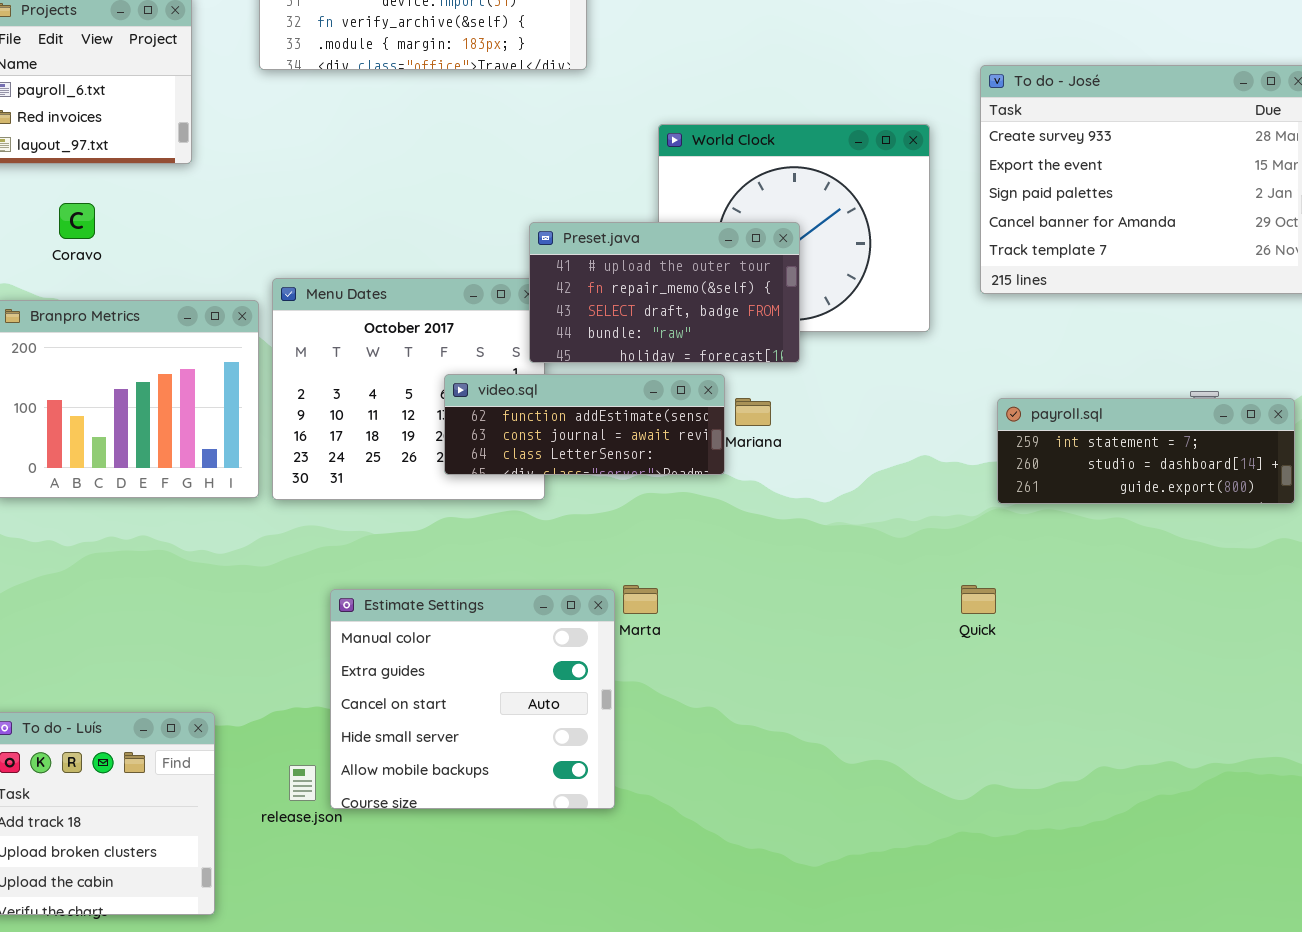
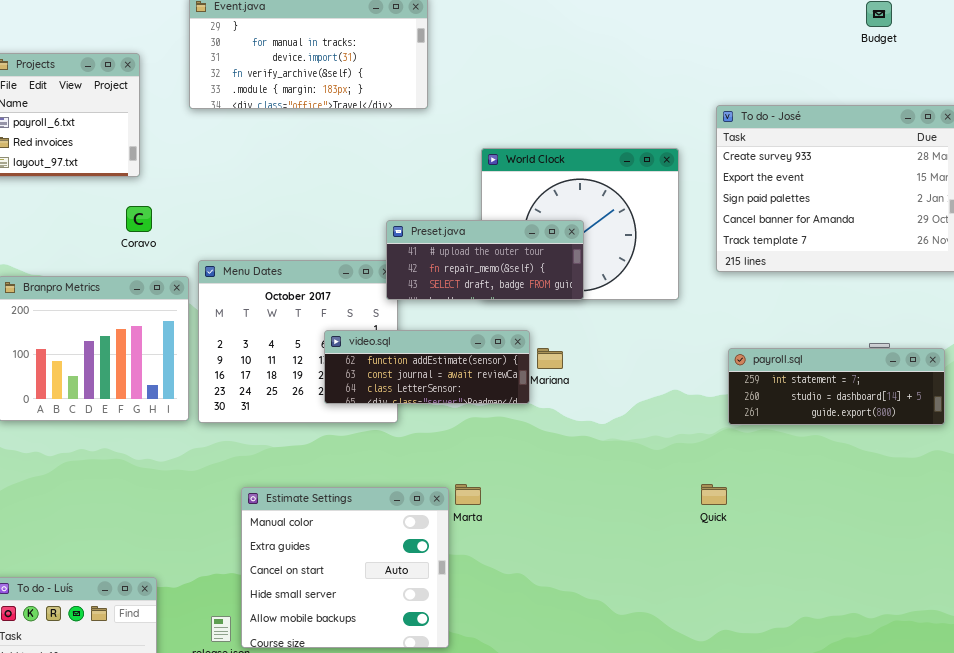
Coravo: [59,203,95,239] -> [126,206,152,232], moved
Preset.java: [529,222,800,363] -> [386,220,584,300], resized

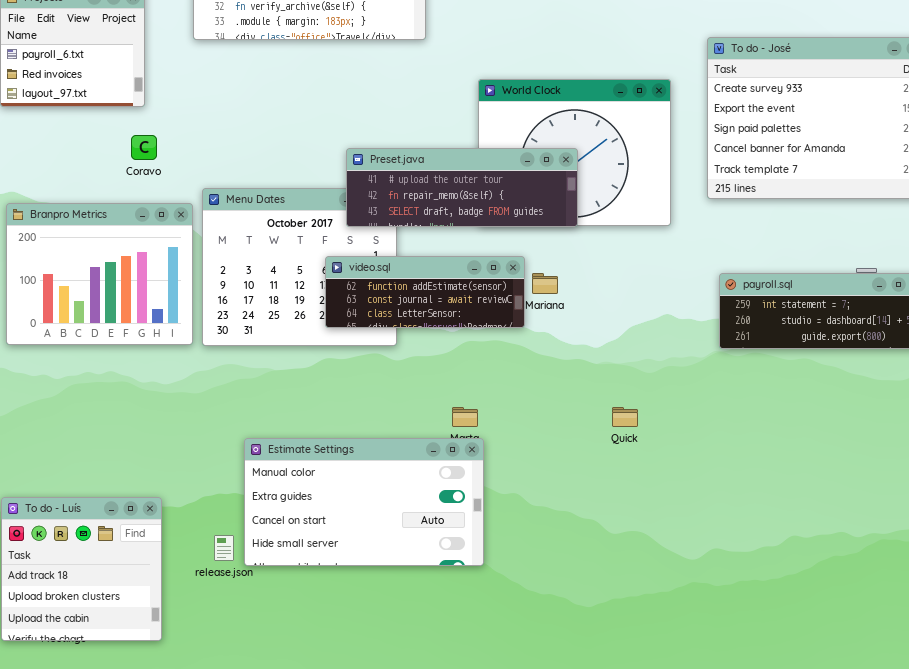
Preset.java: [386,220,584,300] -> [346,148,578,227], resized
Quick: [701,484,727,505] -> [612,407,638,427], moved
Estimate Settings: [241,487,449,648] -> [244,438,484,566], resized

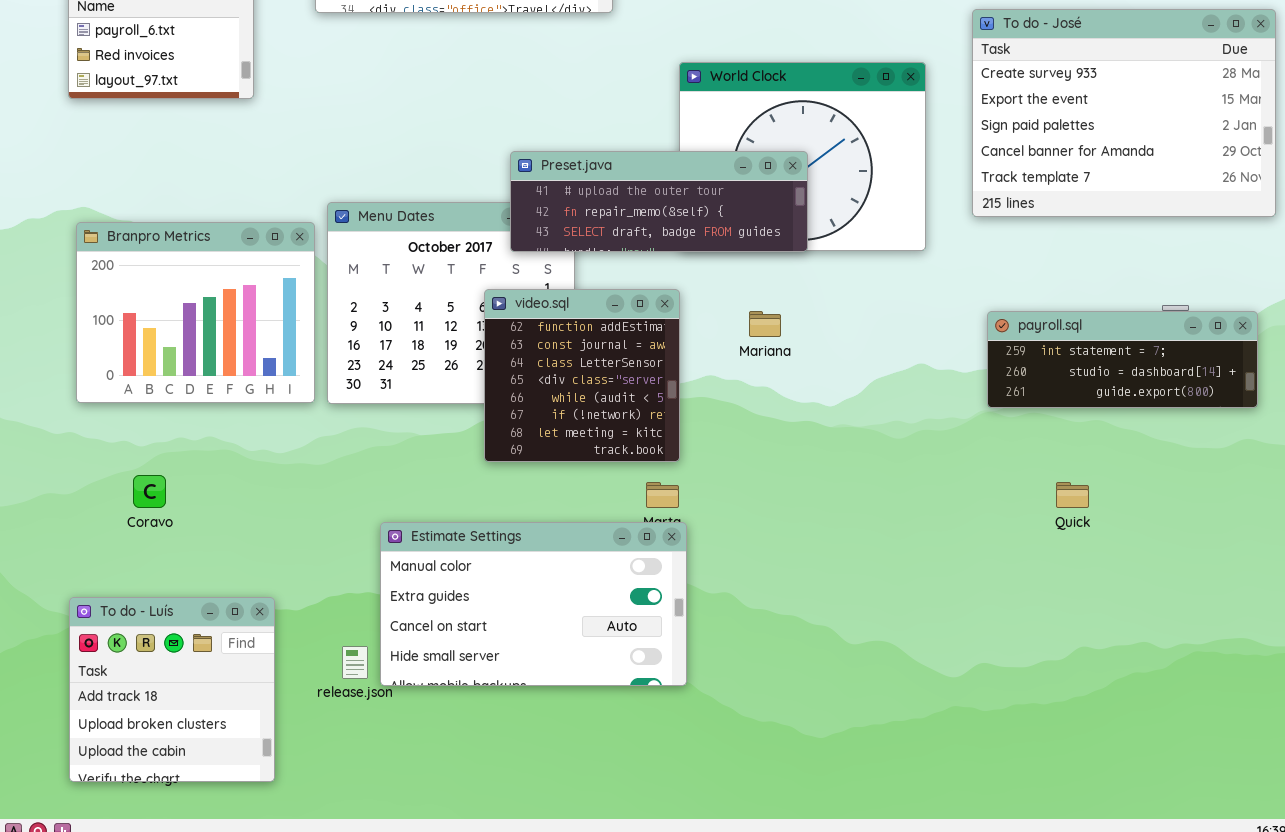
Coravo: [131,135,157,160] -> [133,475,166,508], moved
video.sql: [325,256,525,328] -> [484,289,680,462], resized
Quick: [612,407,638,427] -> [1056,482,1089,508], moved

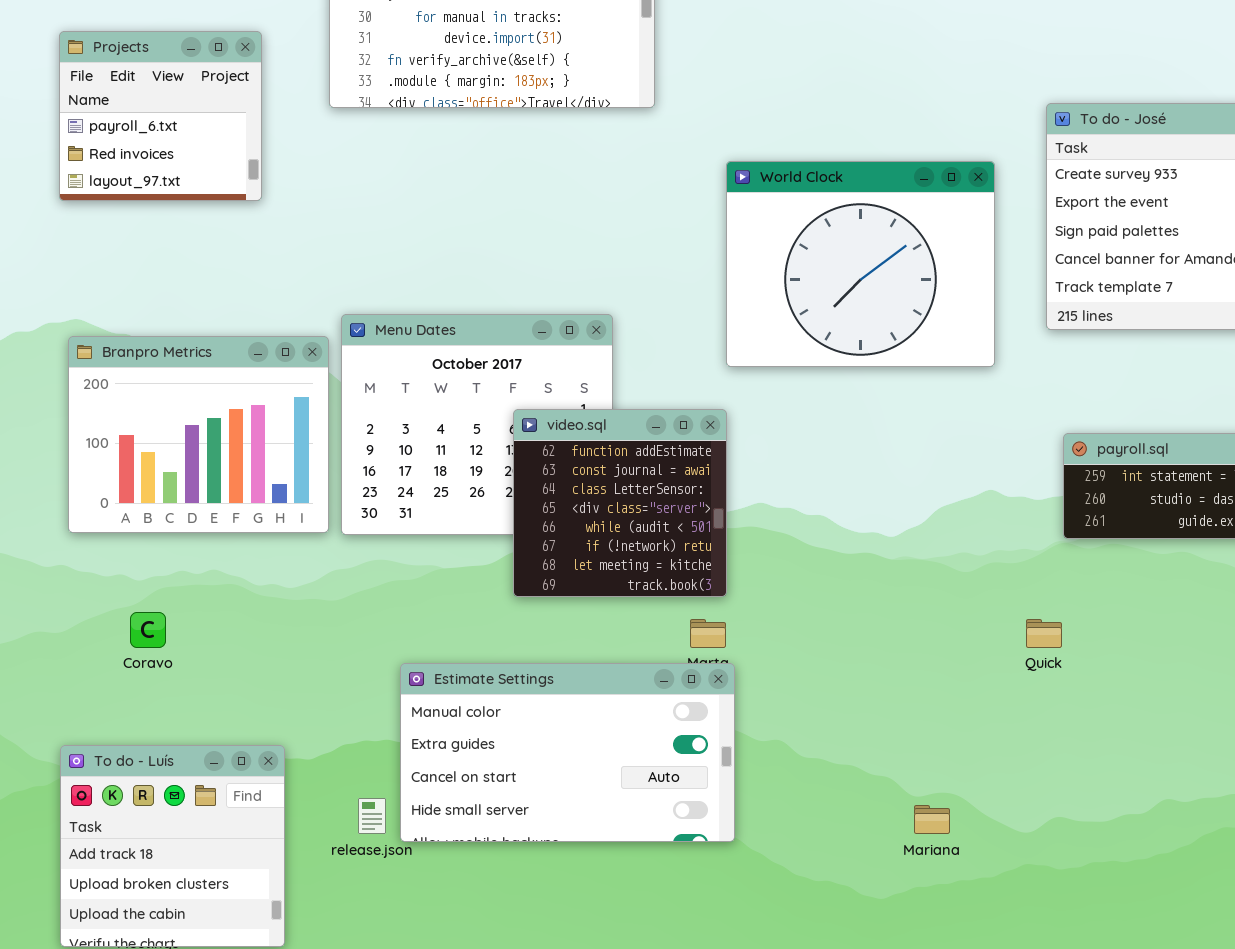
Preset.java: [510,151,808,252] -> none, closed
Mariana: [749,311,781,337] -> [914,805,950,834], moved
Quick: [1056,482,1089,508] -> [1026,619,1062,648], moved

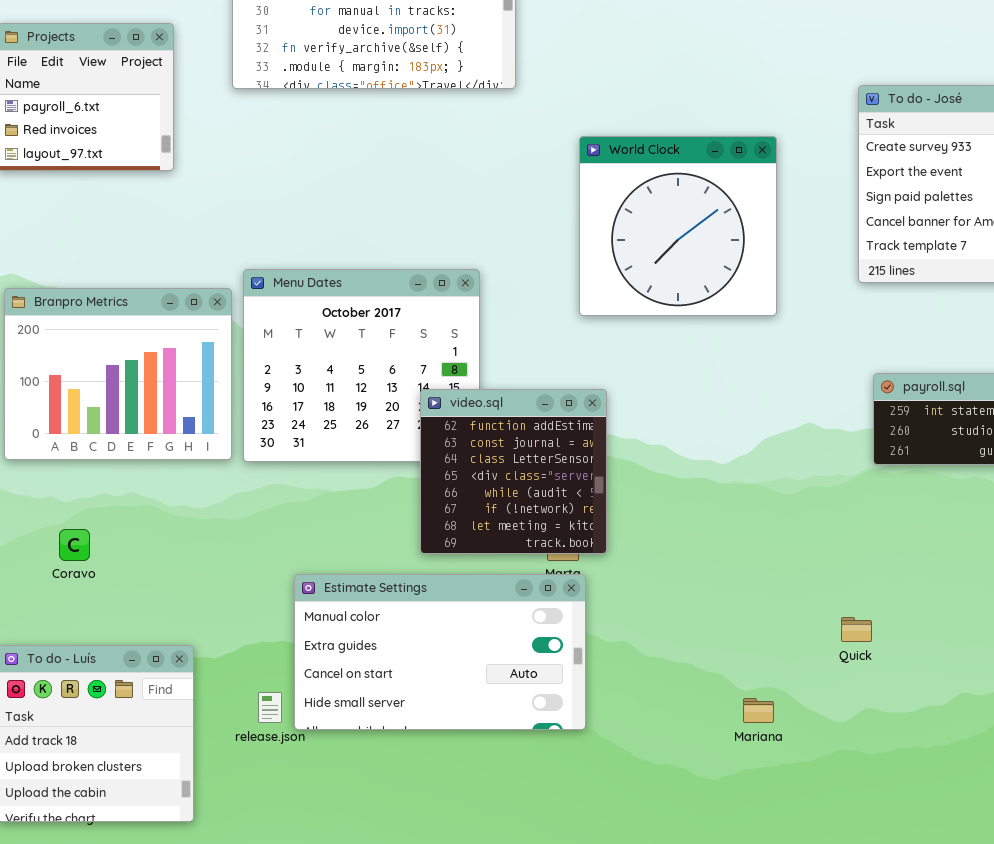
World Clock: [726,161,995,367] -> [579,136,777,316], resized
video.sql: [513,409,727,597] -> [420,389,607,554], moved
Quick: [1026,619,1062,648] -> [841,617,872,642], moved

